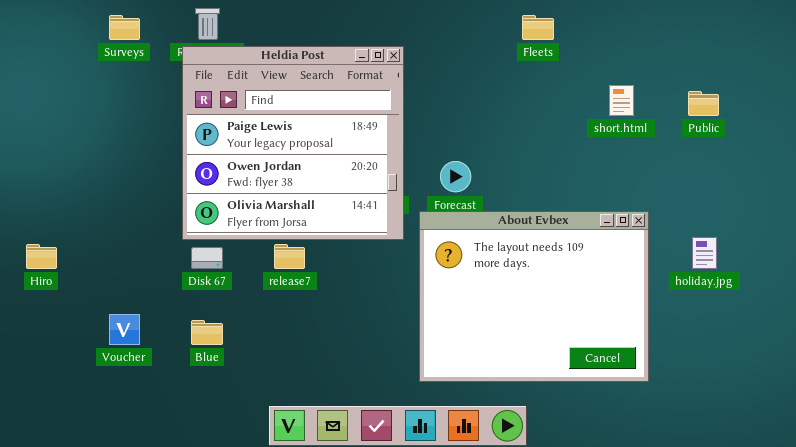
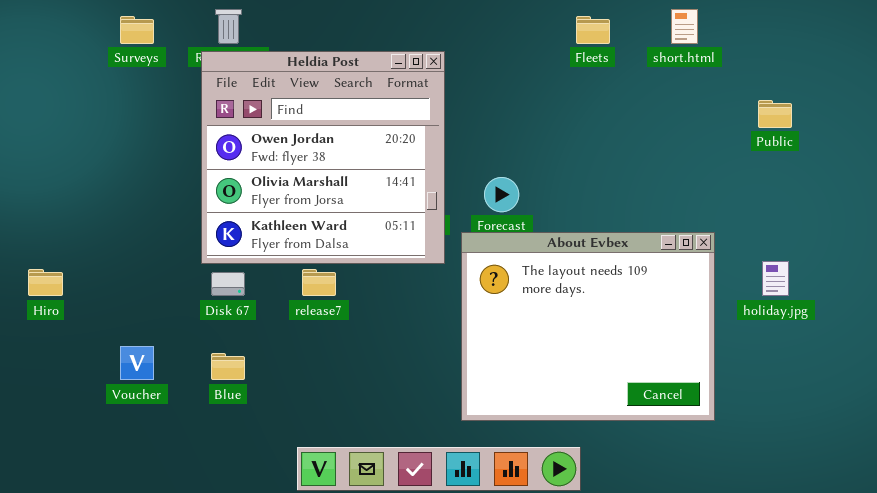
Heldia Post: [182,46,404,240] -> [201,51,445,264], scrolled down 1 row
short.html: [609,85,634,116] -> [671,9,698,44], moved

